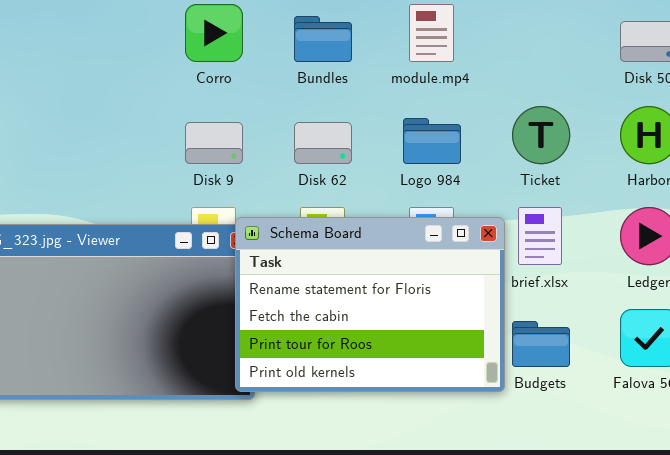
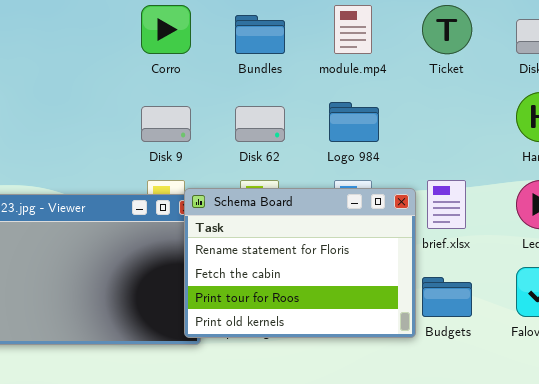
Ticket: [512,106,570,164] -> [422,5,472,54], moved

